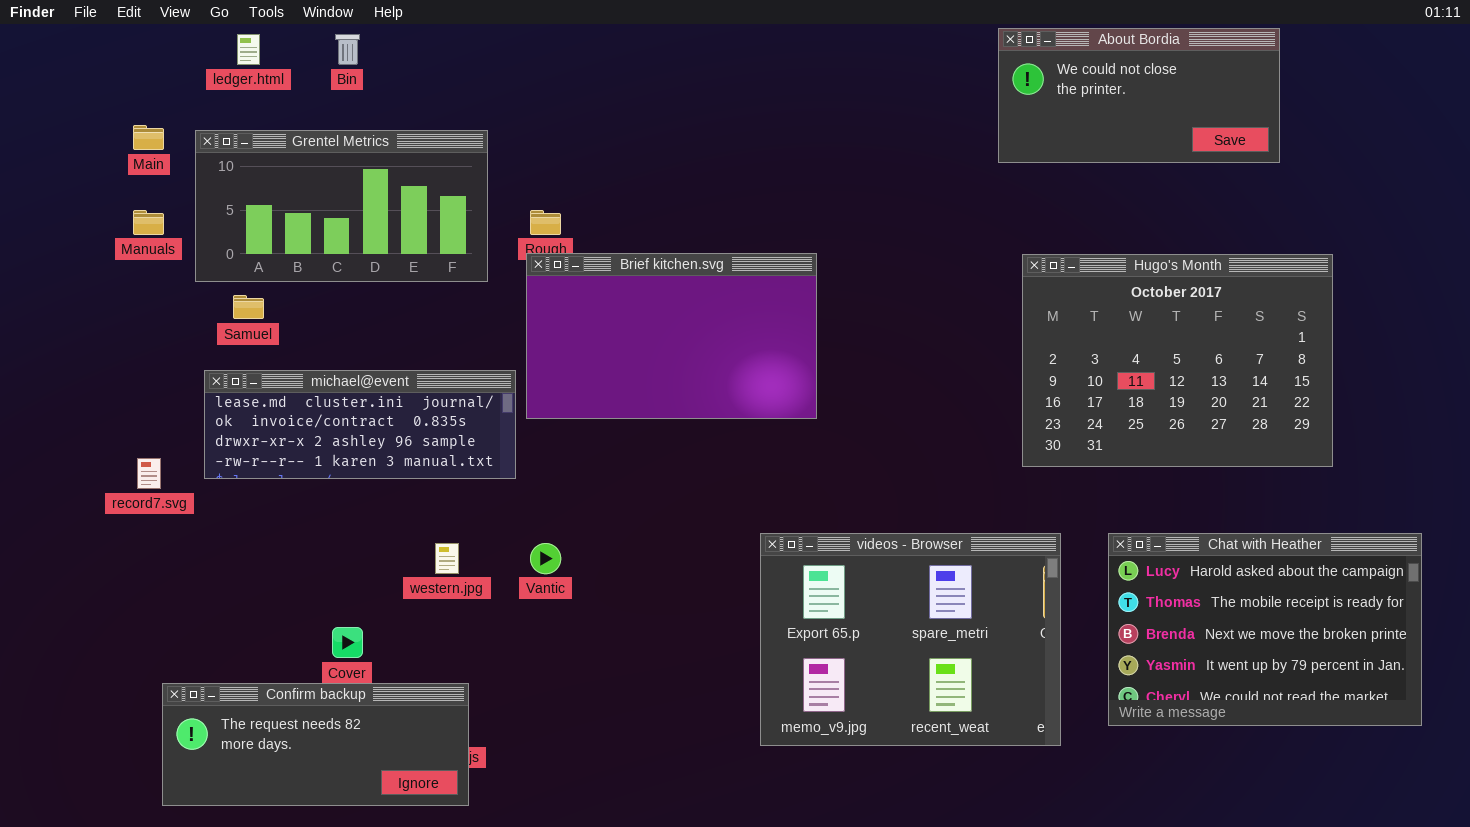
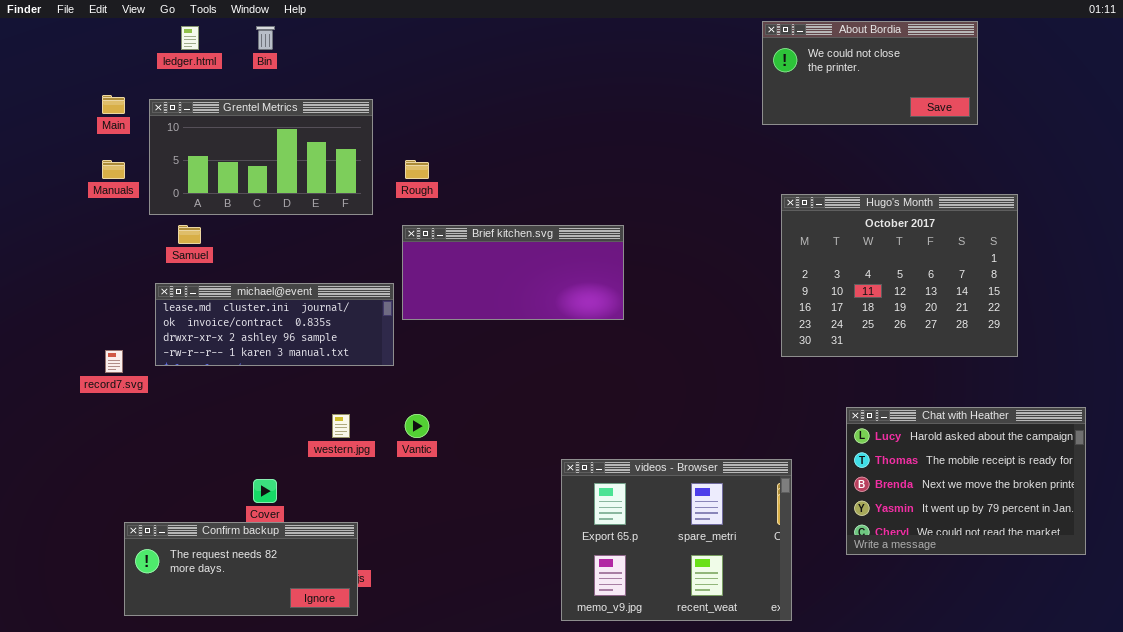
Brief kitchen.svg: [526,253,817,419] -> [402,225,624,320], resized
videos - Browser: [760,533,1061,746] -> [561,459,792,621], moved

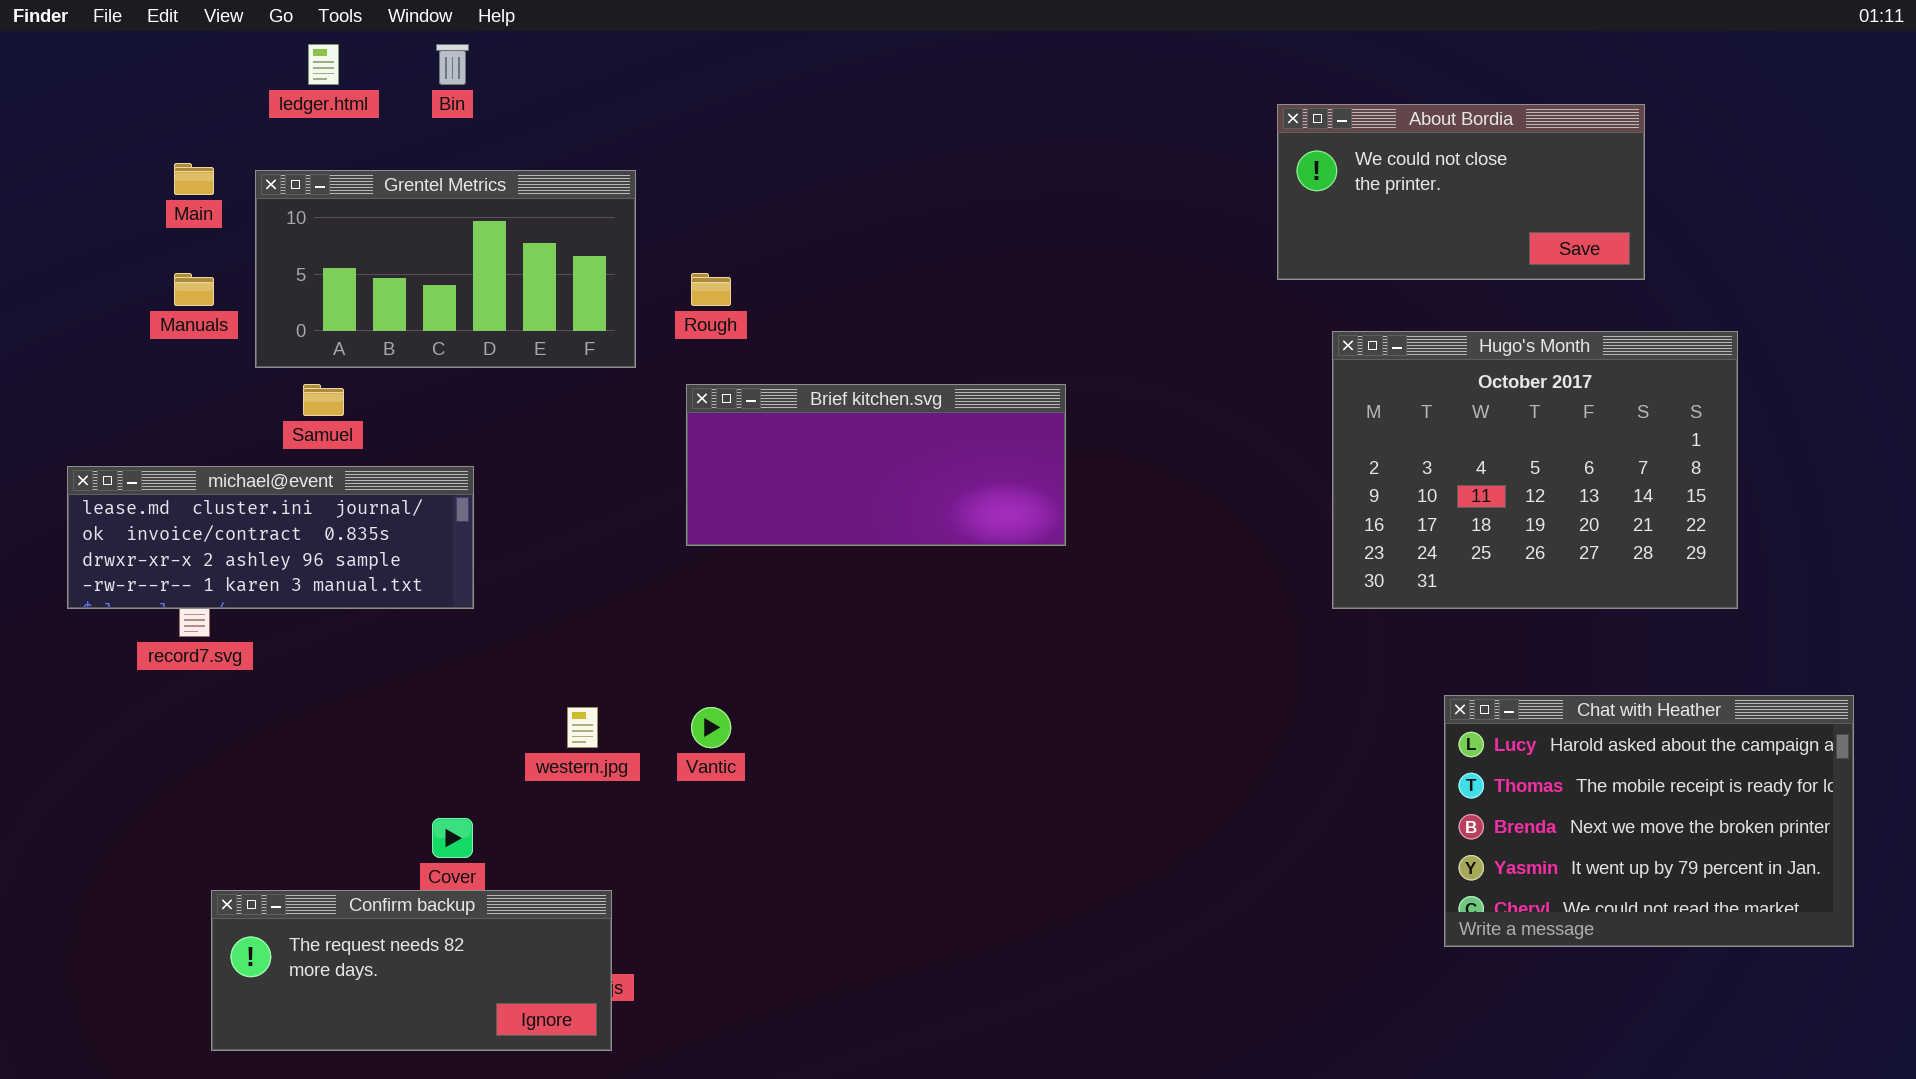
About Bordia: [762,21,978,125] -> [1277,104,1645,280], moved
michael@event: [155,283,394,366] -> [67,466,474,609], moved
videos - Browser: [561,459,792,621] -> none, closed

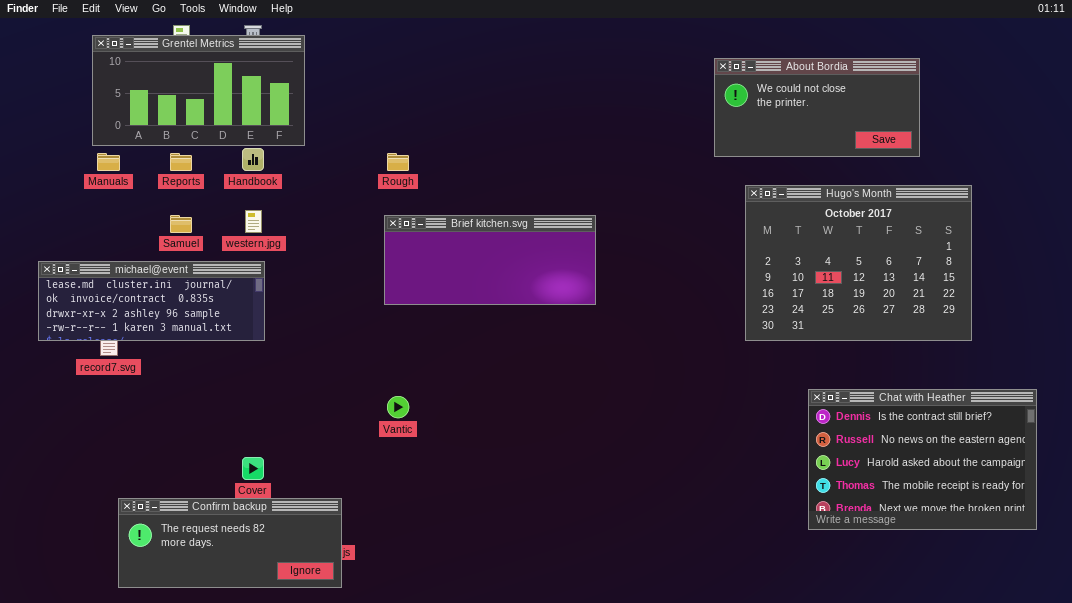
Grentel Metrics: [255,170,636,368] -> [92,35,305,146], moved
Chat with Heather: [1444,695,1854,947] -> [808,389,1037,530], scrolled up 2 rows
western.jpg: [567,707,598,748] -> [245,210,262,233], moved

